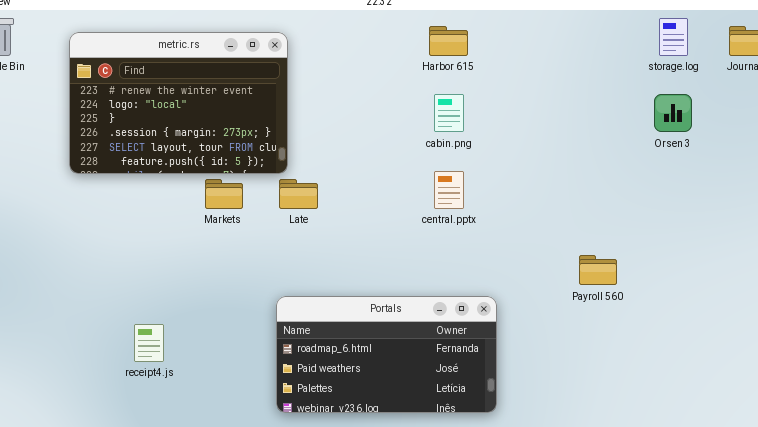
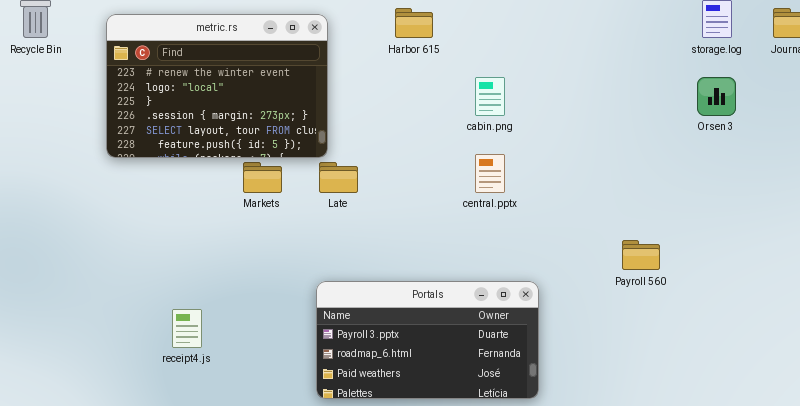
Harbor 615: [429,26,468,56] -> [395,8,433,38], moved
Portals: [276,296,497,413] -> [316,281,539,399], scrolled up 1 row

